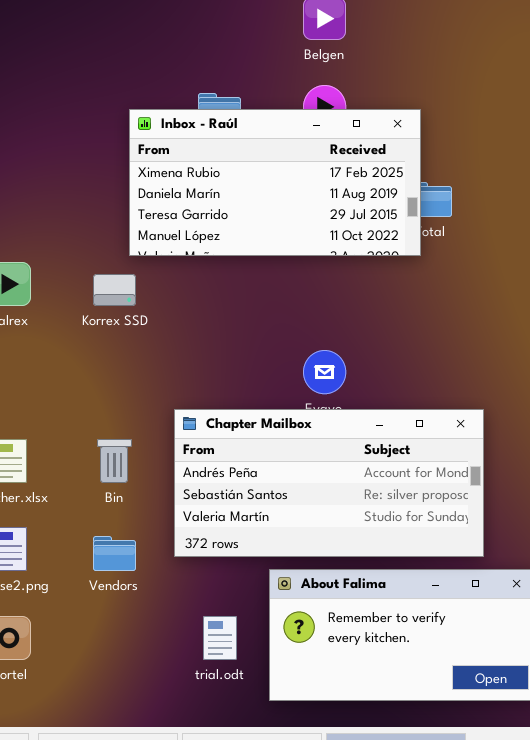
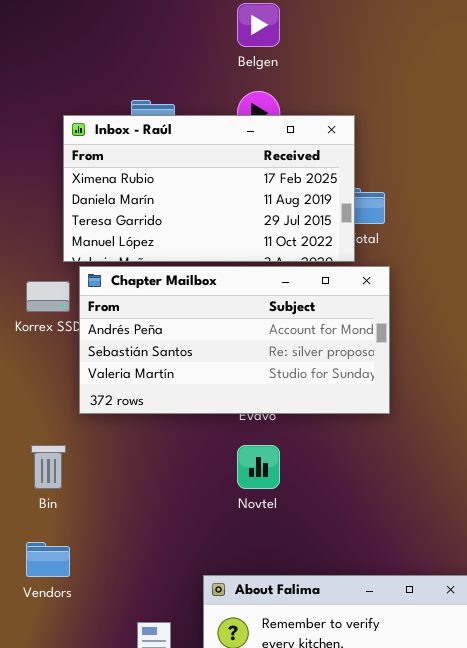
Chapter Mailbox: [174,409,484,557] -> [79,266,390,414], moved

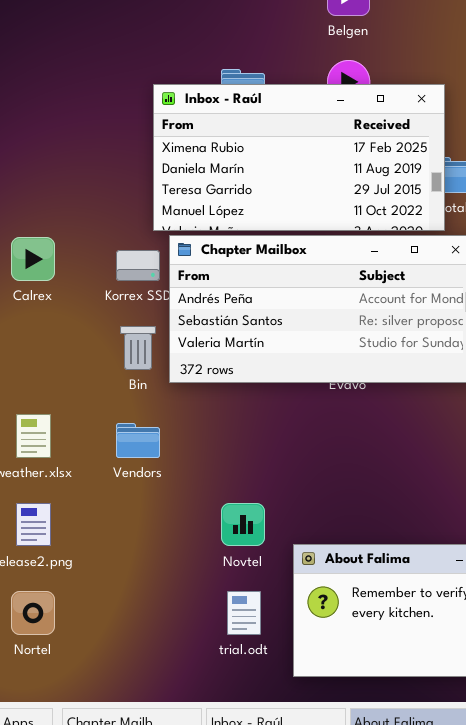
Bin: [31,445,66,489] -> [120,326,156,370], moved
Novtel: [237,445,280,489] -> [221,503,265,546], moved
Vendors: [26,542,70,577] -> [116,423,160,458], moved

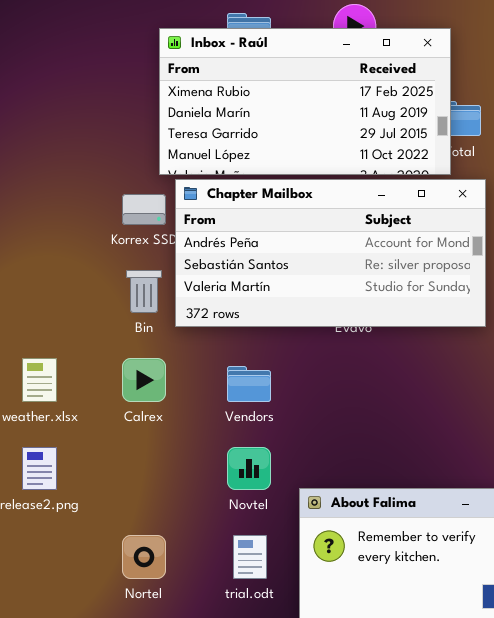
Calrex: [11,237,55,281] -> [122,358,166,402], moved
Vendors: [116,423,160,458] -> [227,366,271,402], moved
Nortel: [11,591,55,635] -> [122,535,166,579], moved

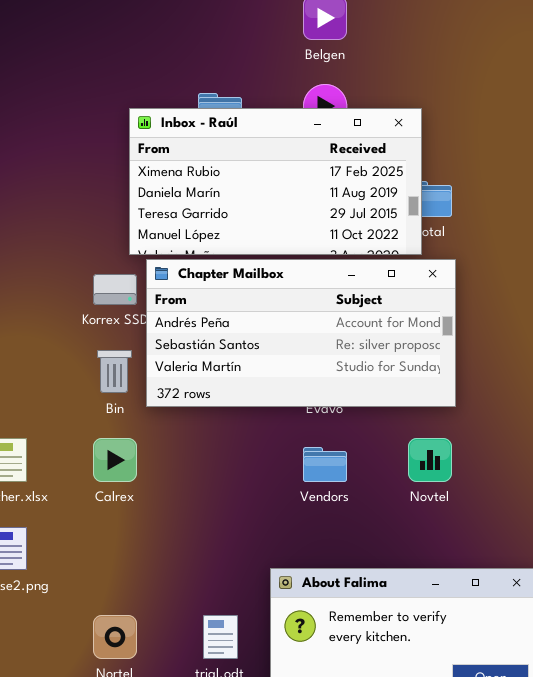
Vendors: [227,366,271,402] -> [303,447,347,482], moved
Novtel: [227,447,271,490] -> [408,438,452,482], moved

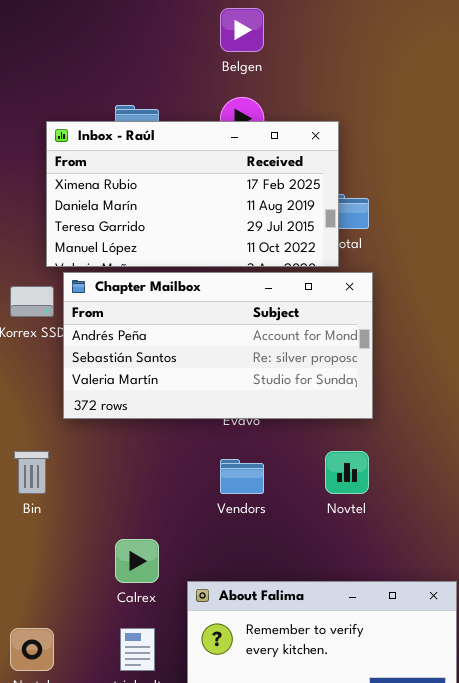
Bin: [97,350,132,393] -> [14,451,49,494], moved
Calrex: [93,438,137,482] -> [115,539,159,583], moved

